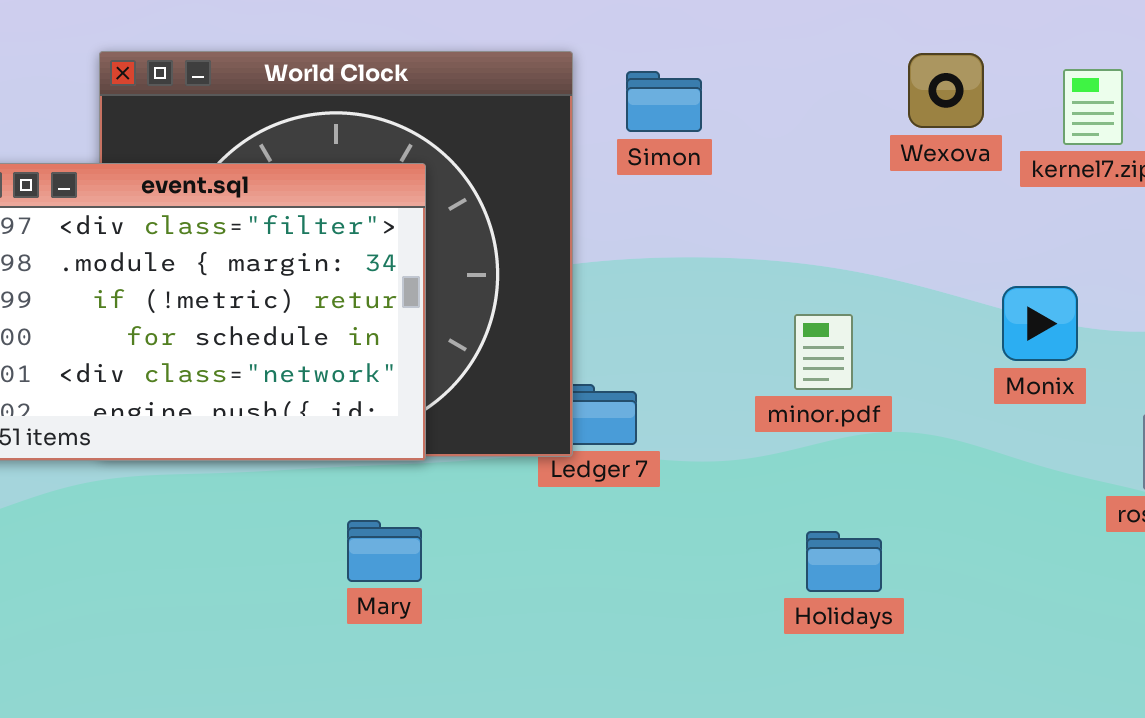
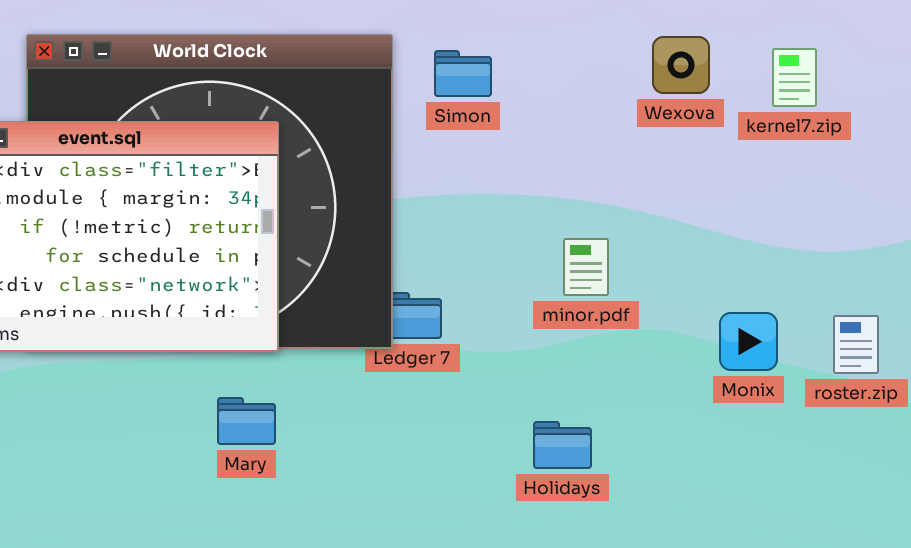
Monix: [1002,286,1078,361] -> [719,312,778,371], moved
Holidays: [806,531,882,592] -> [533,421,592,469], moved

